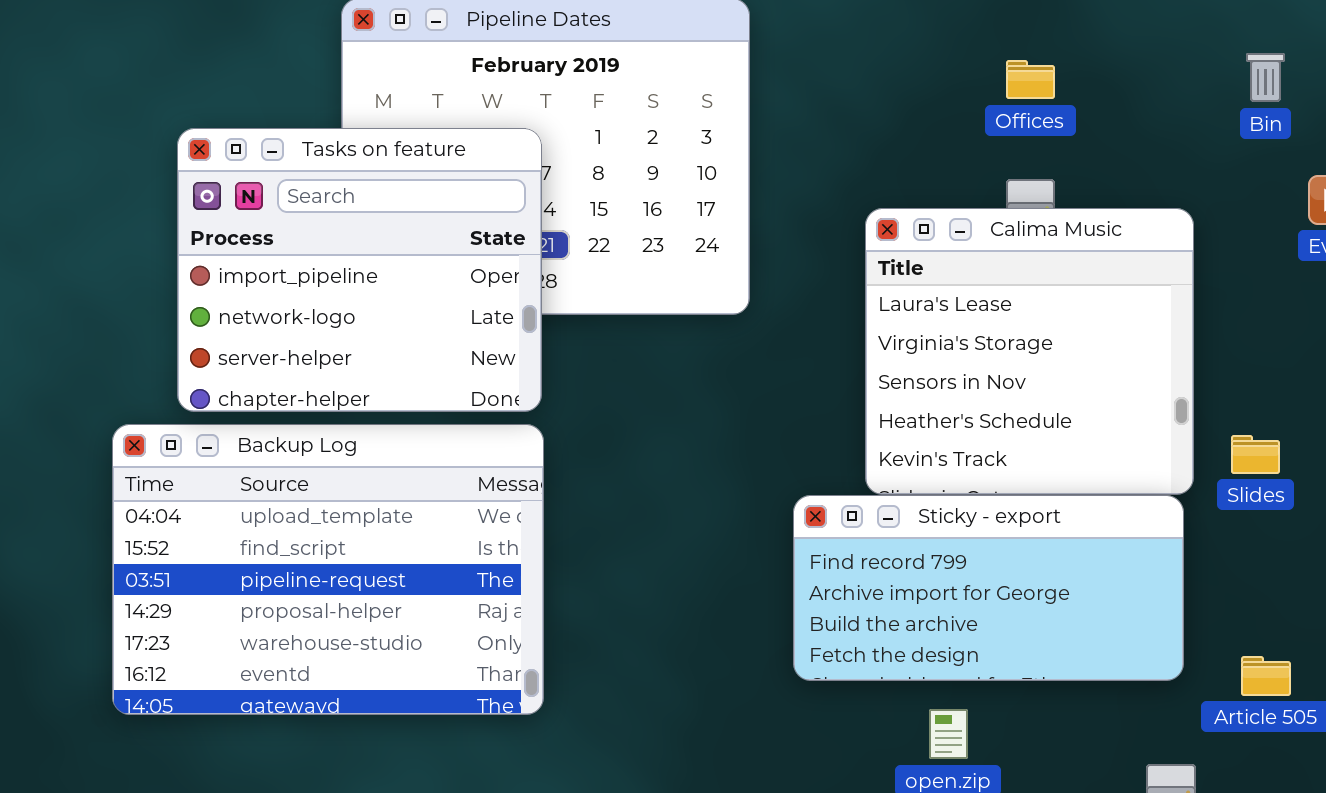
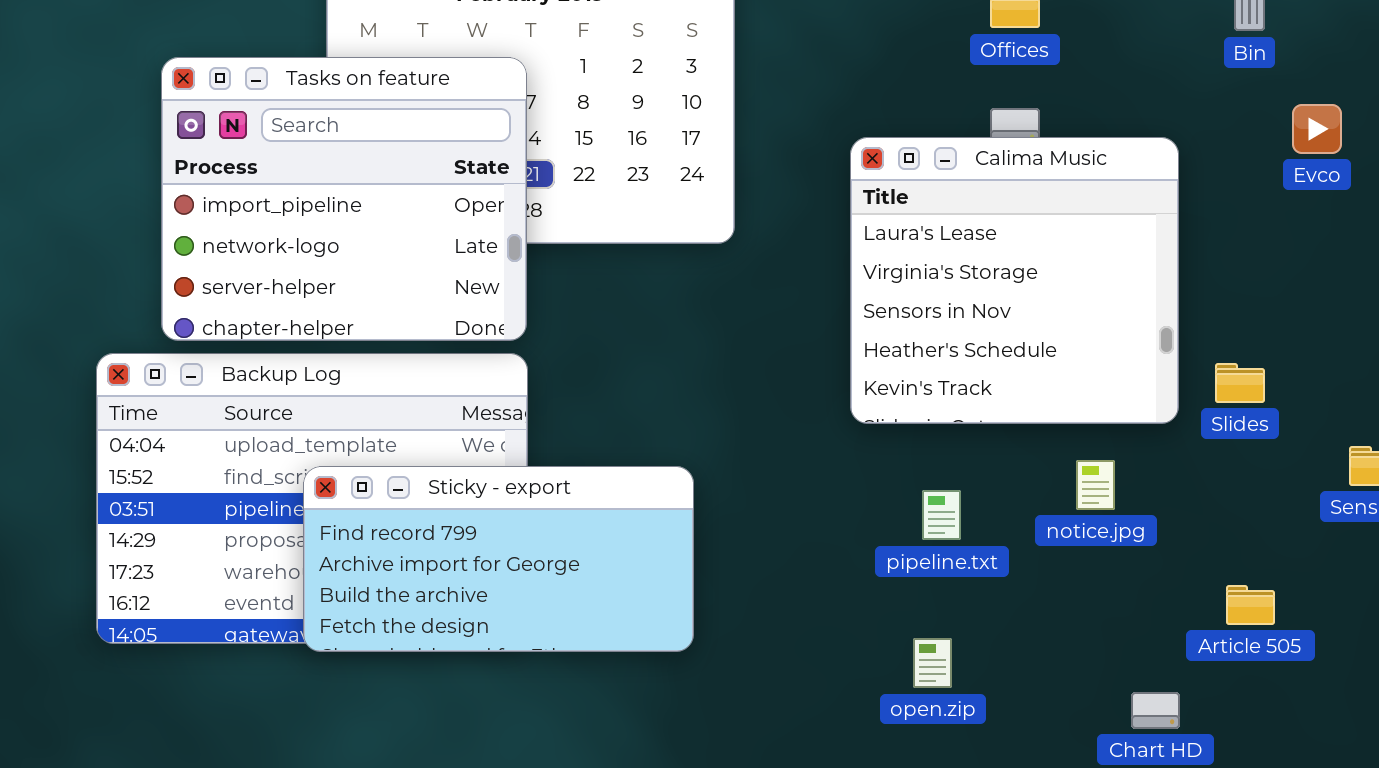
Sticky - export: [793,495,1184,681] -> [303,466,694,652], moved

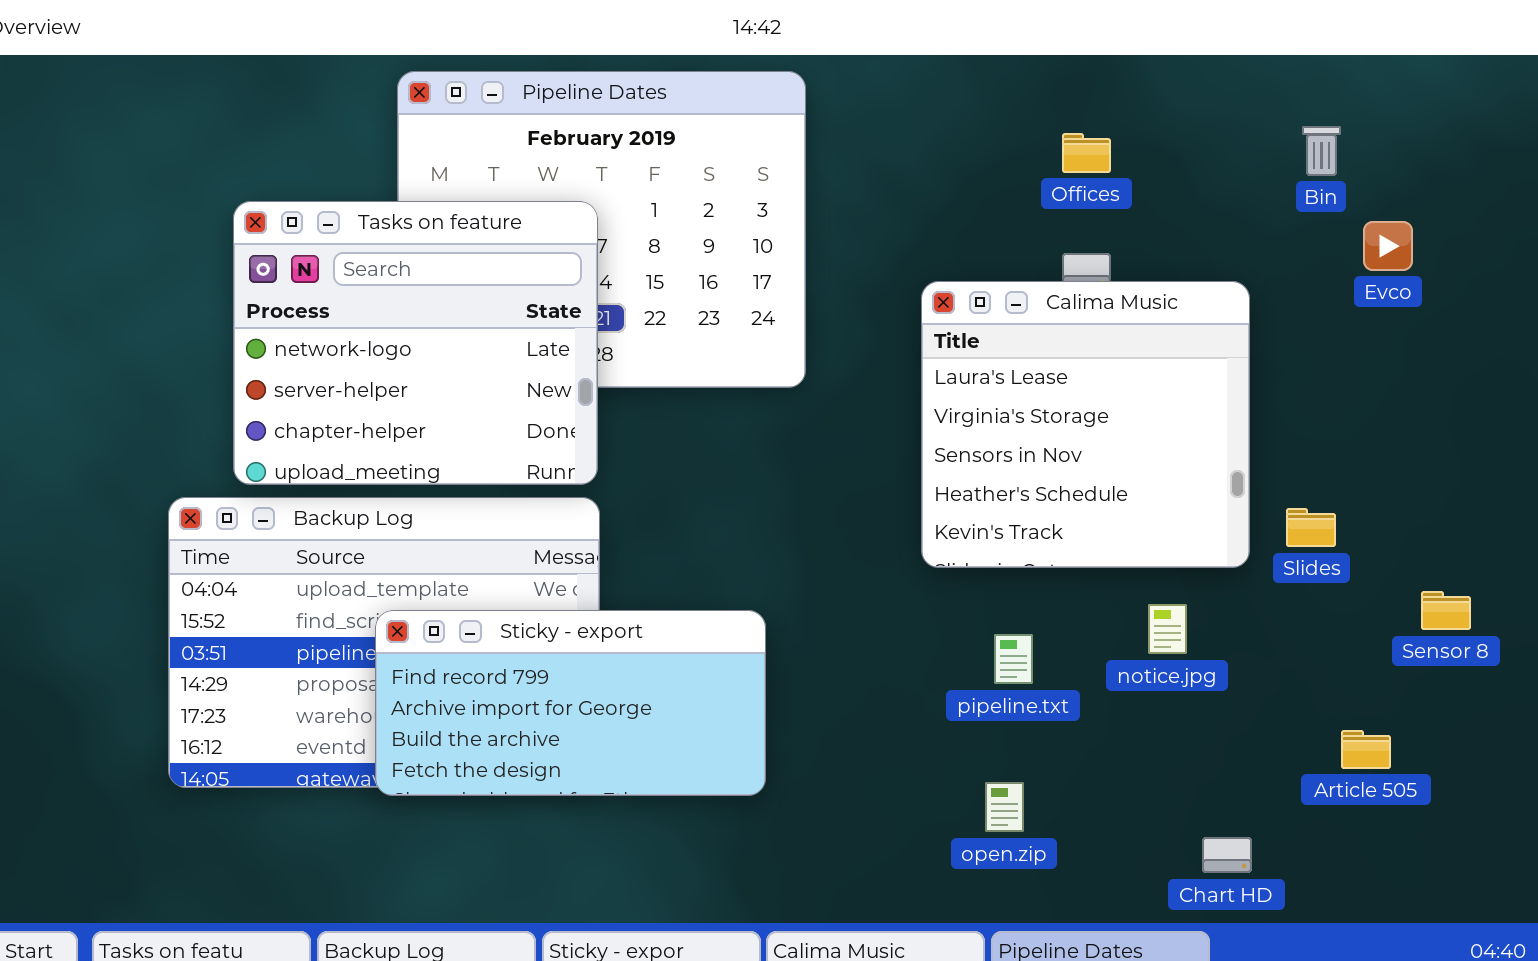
Tasks on feature: [161,57,527,341] -> [233,201,598,485], scrolled down 1 row
Evco: [1292,104,1342,154] -> [1363,221,1413,271], moved
Article 505: [1226,585,1275,625] -> [1341,730,1391,769], moved

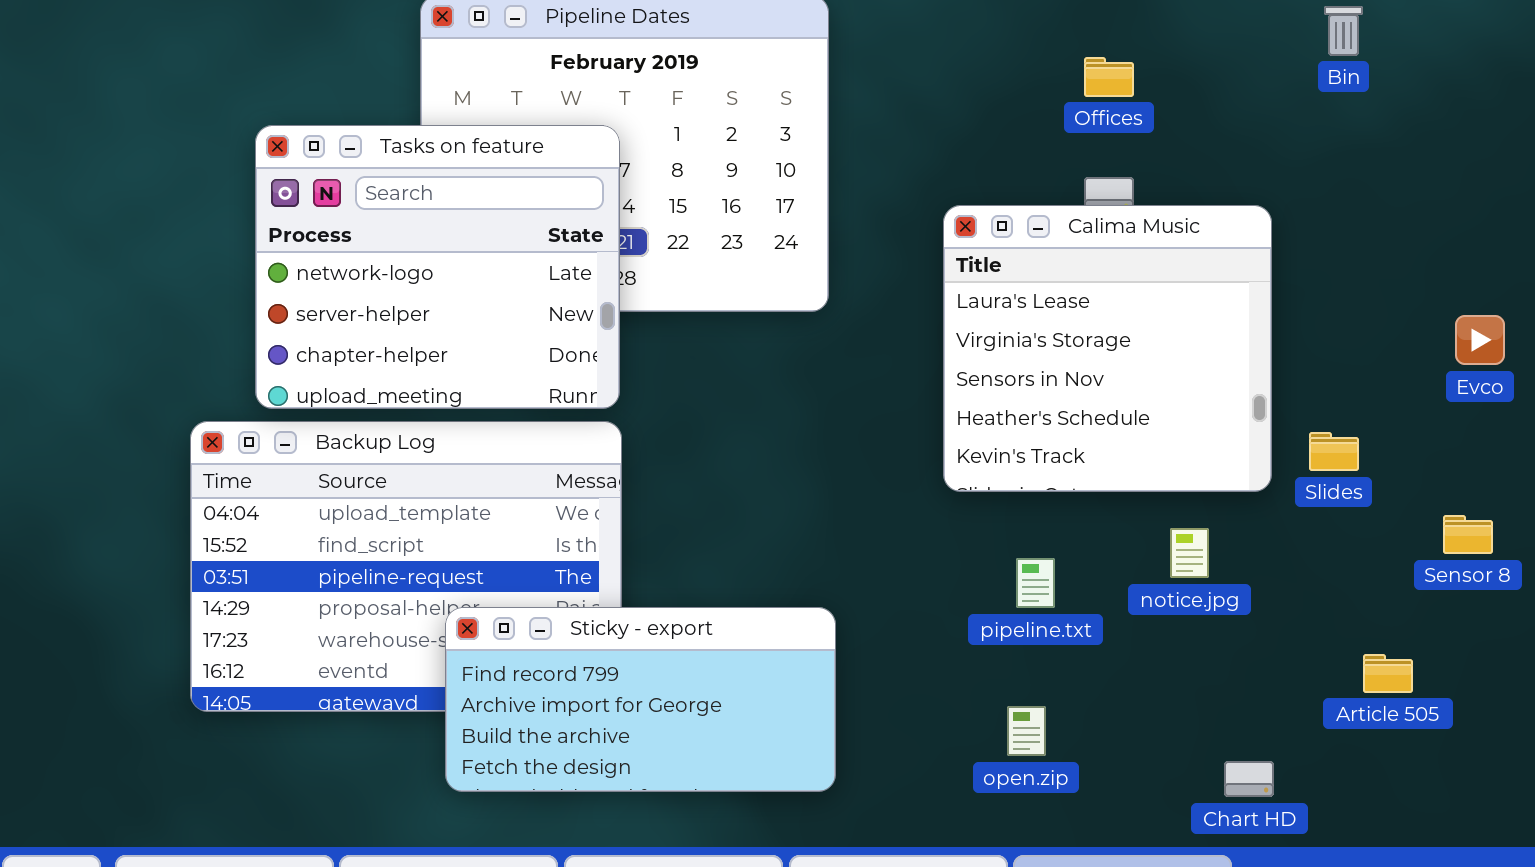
Bin: [1302,126,1341,176] -> [1324,6,1363,56], moved
Evco: [1363,221,1413,271] -> [1455,315,1505,365], moved
Sticky - export: [375,610,766,796] -> [445,607,836,792], moved

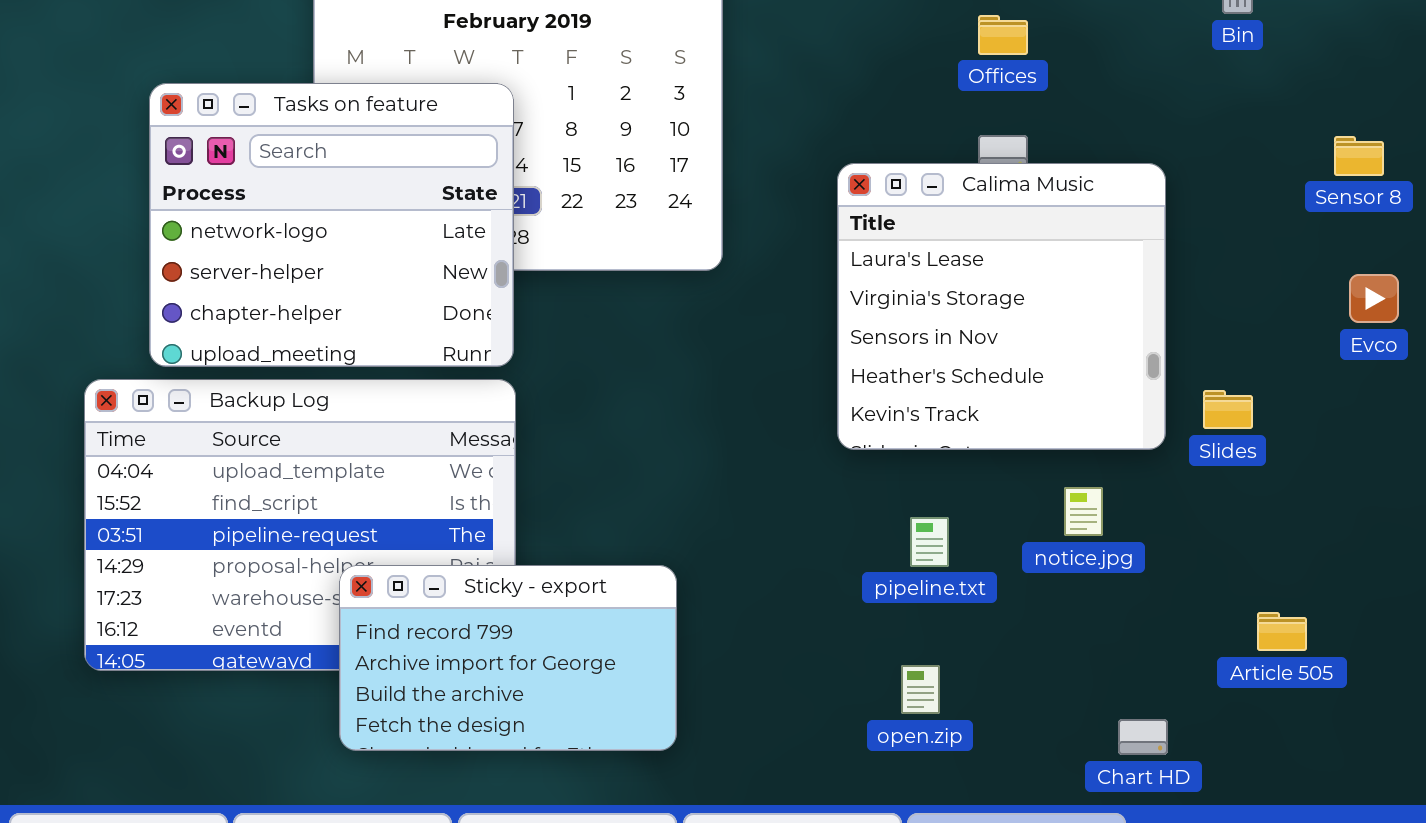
Sensor 8: [1443,515,1493,554] -> [1334,136,1384,176], moved
Sticky - export: [445,607,836,792] -> [339,565,677,751], resized

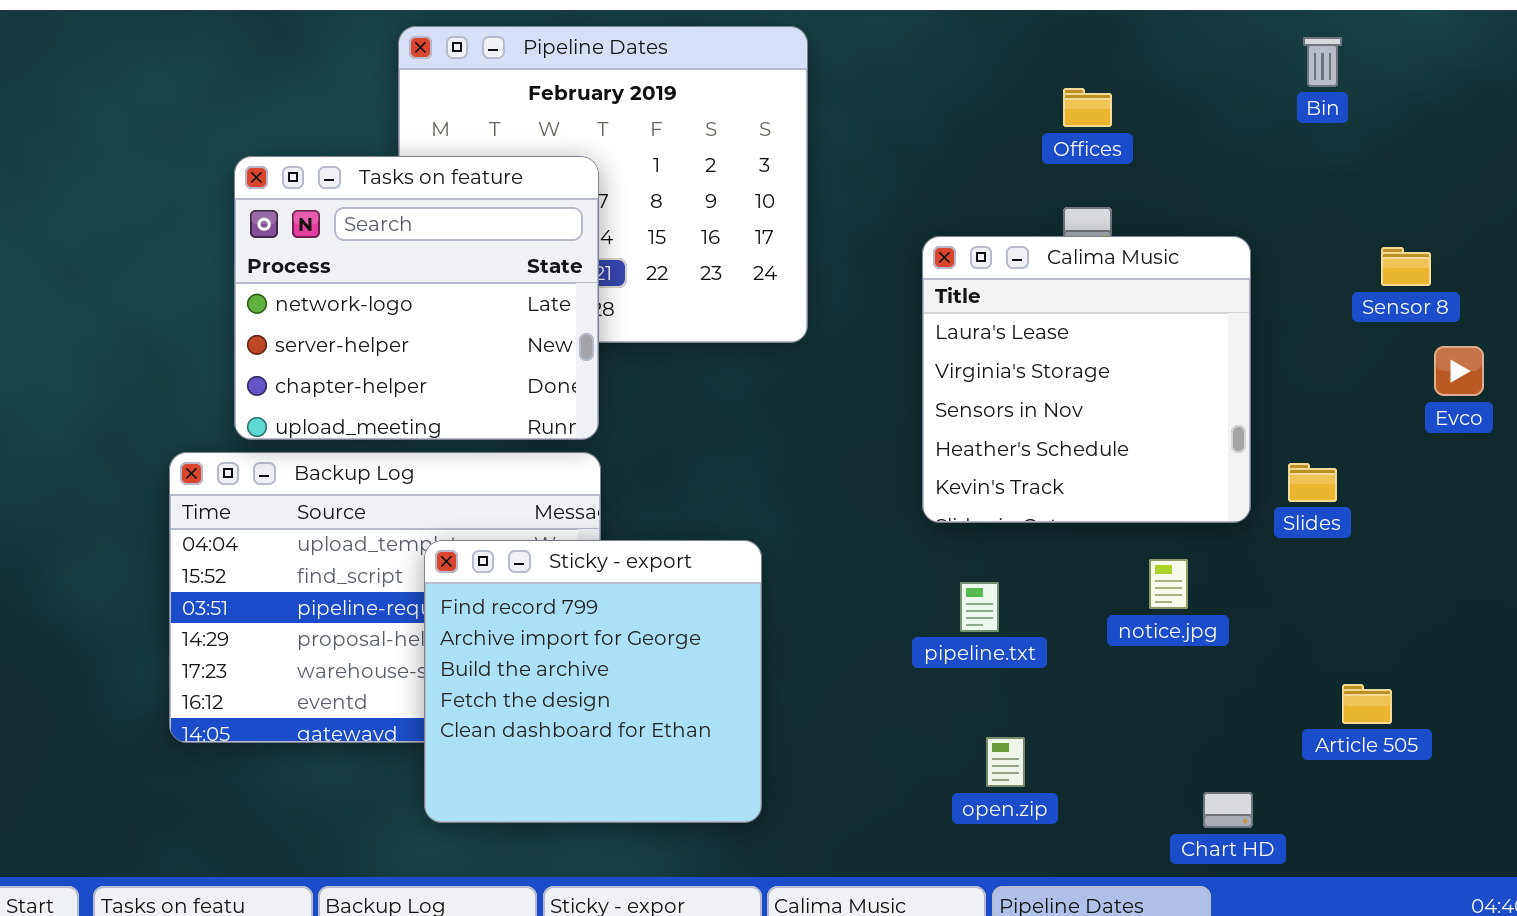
Sensor 8: [1334,136,1384,176] -> [1381,247,1431,286], moved
pipeline.txt: [910,517,949,567] -> [960,582,999,632], moved
Sticky - export: [339,565,677,751] -> [424,540,762,823], resized

